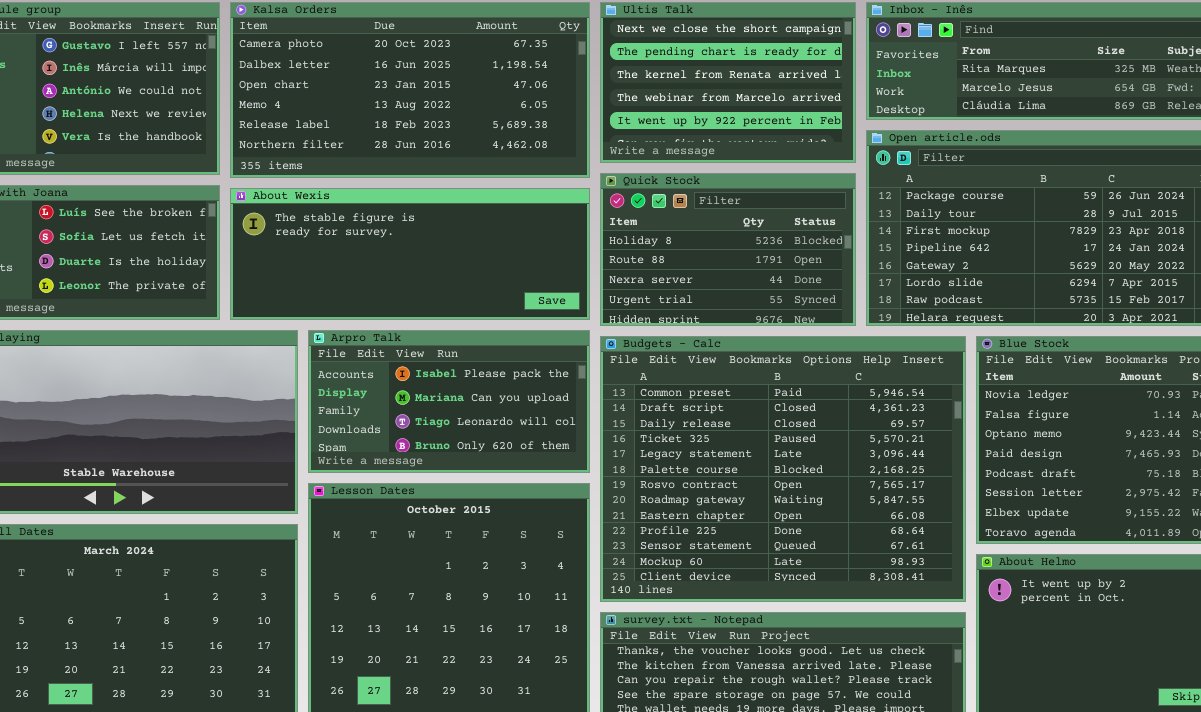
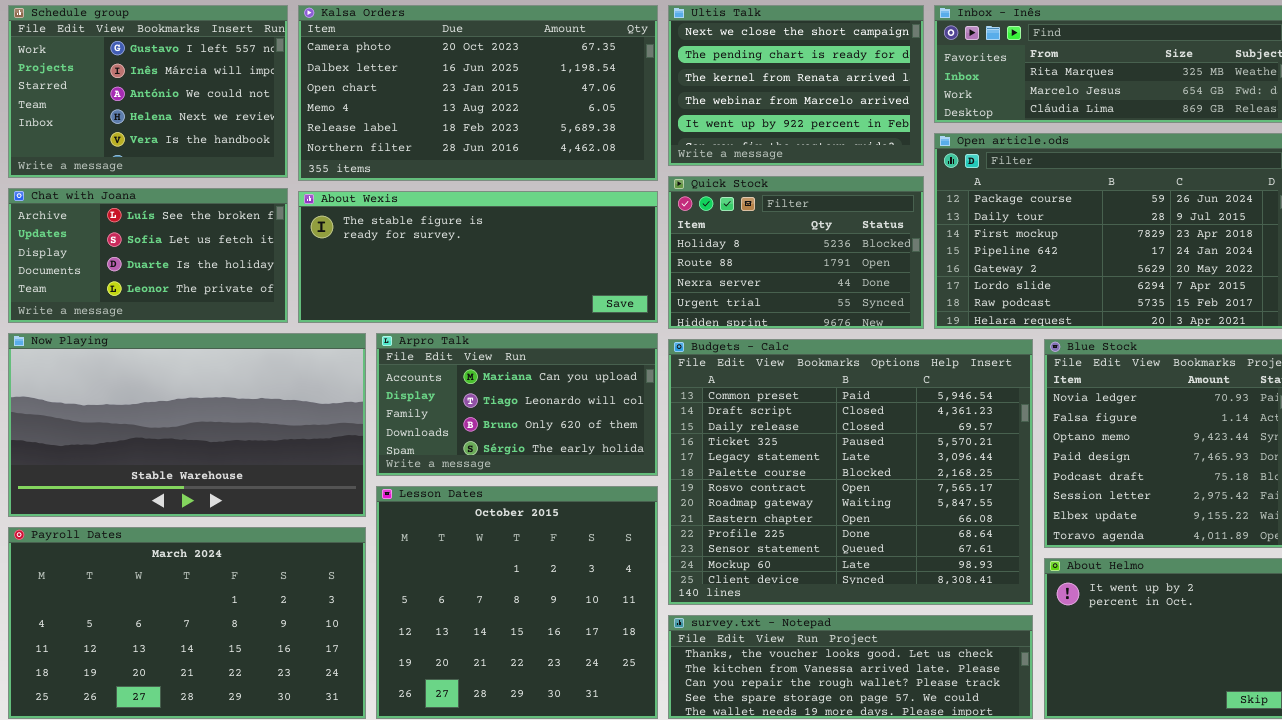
Arpro Talk: [308,330,590,473] -> [376,333,658,476], scrolled down 1 row

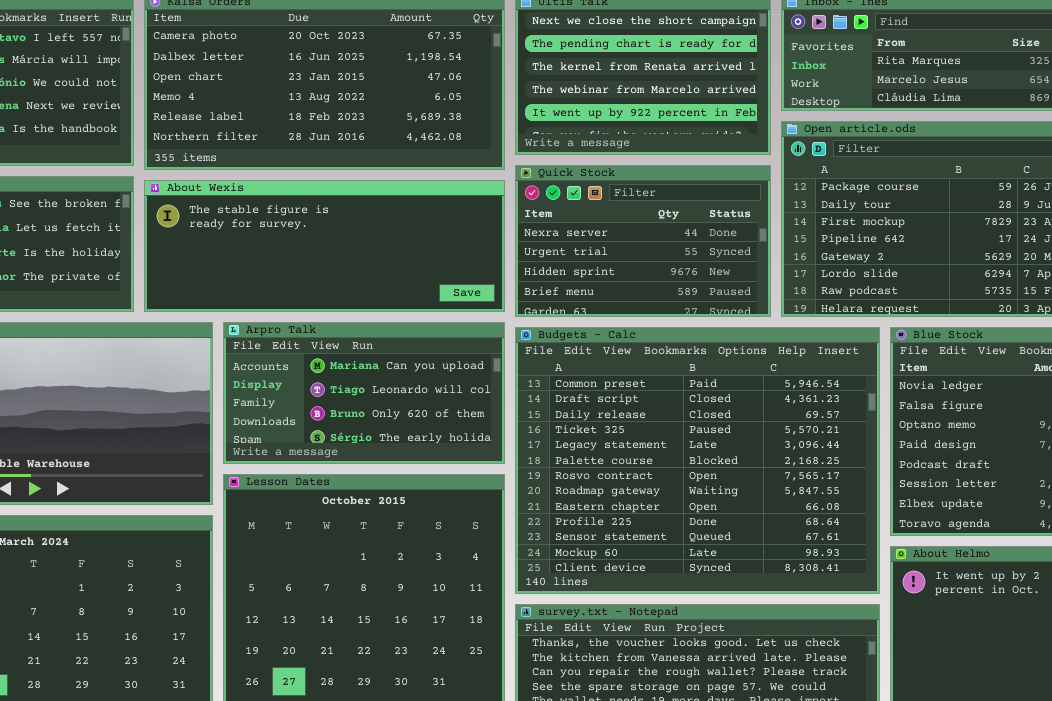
Quick Stock: [668,176,924,329] -> [515,165,771,317], scrolled down 2 rows

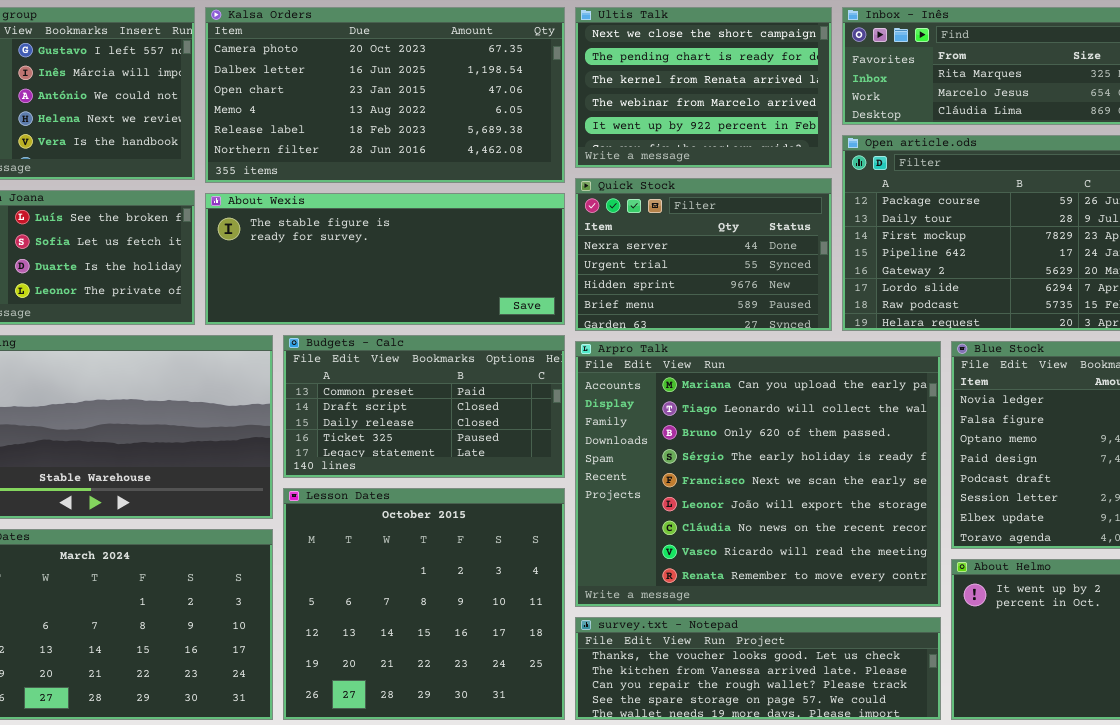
Arpro Talk: [223,322,505,464] -> [575,341,941,607], moved, resized
Budgets - Calc: [515,327,880,594] -> [283,335,565,478], moved, resized

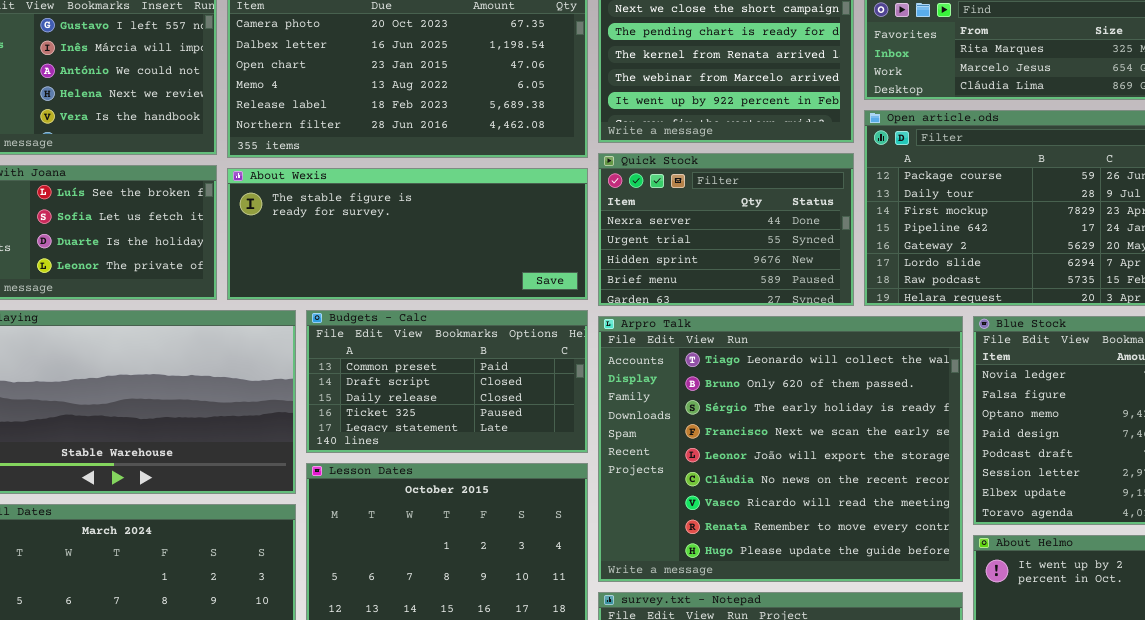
Arpro Talk: [575,341,941,607] -> [598,316,963,582], scrolled down 1 row

